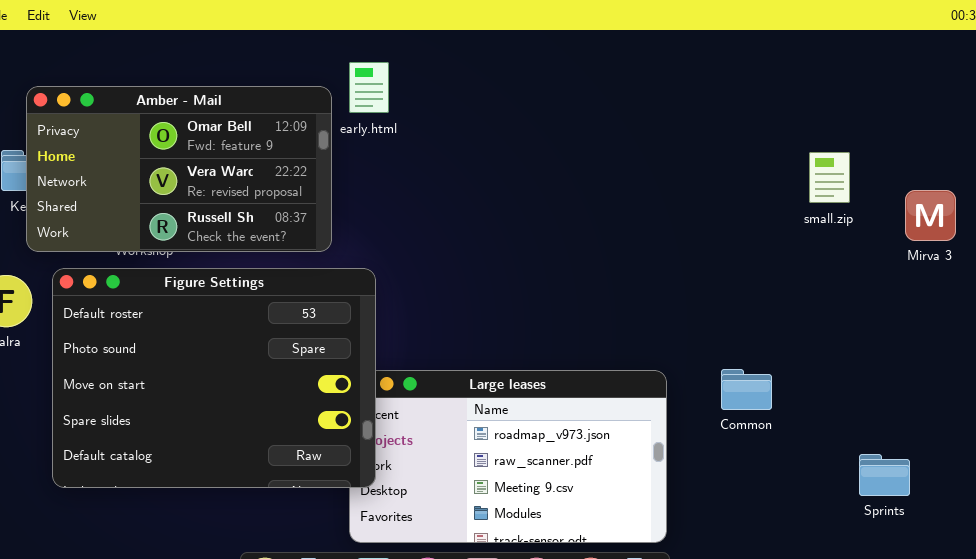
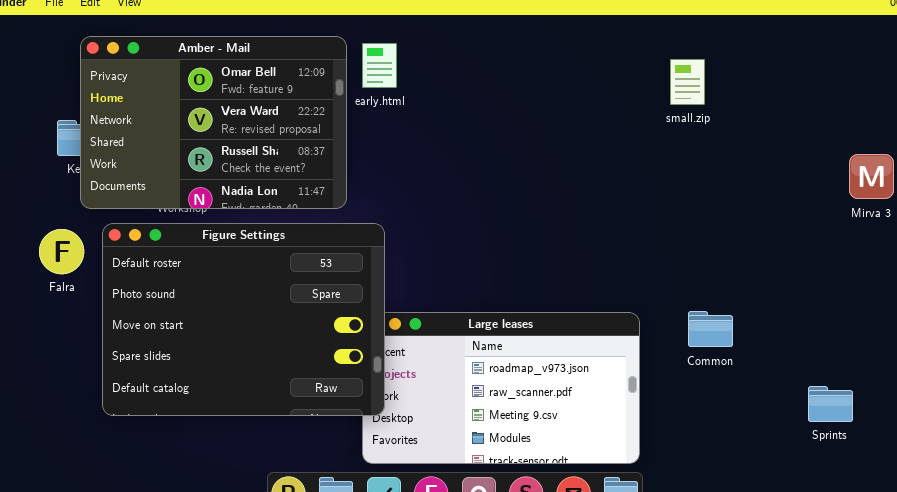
Amber - Mail: [26,86,332,252] -> [80,36,347,209], resized
small.zip: [809,152,850,203] -> [670,59,705,105], moved

